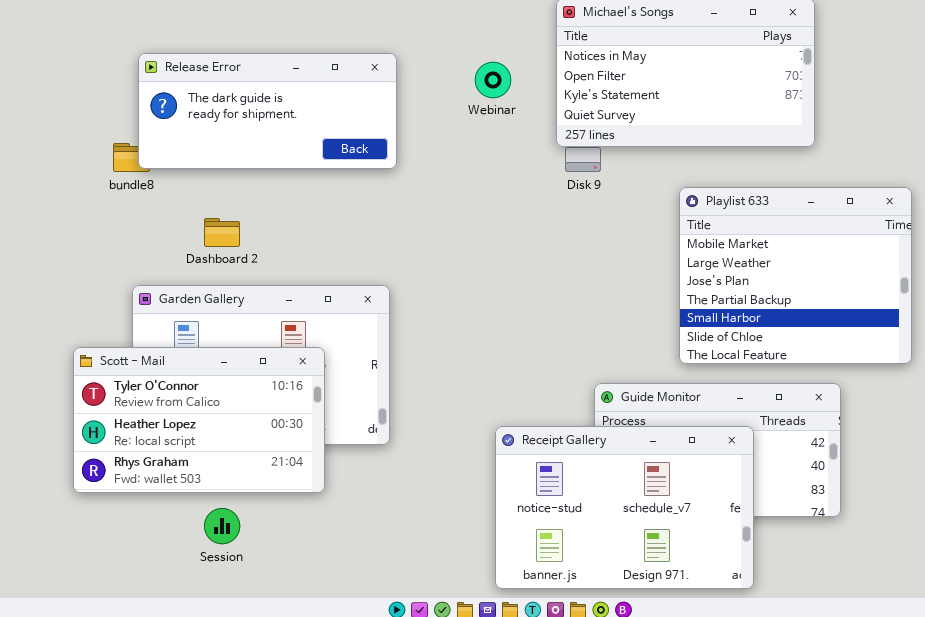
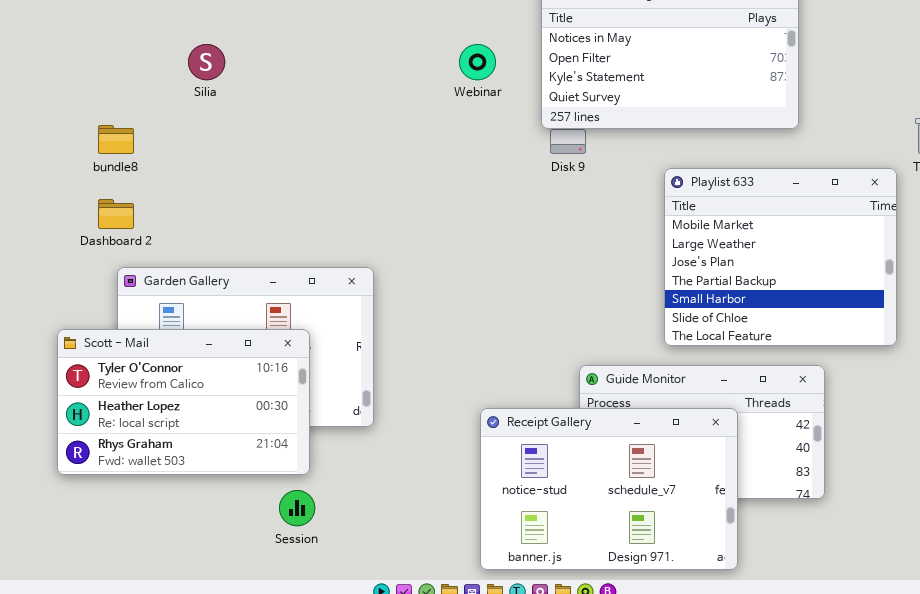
Release Error: [138,53,397,169] -> none, closed
Dashboard 2: [204,218,240,247] -> [98,199,134,229], moved
Session: [204,508,240,544] -> [279,490,315,526], moved

